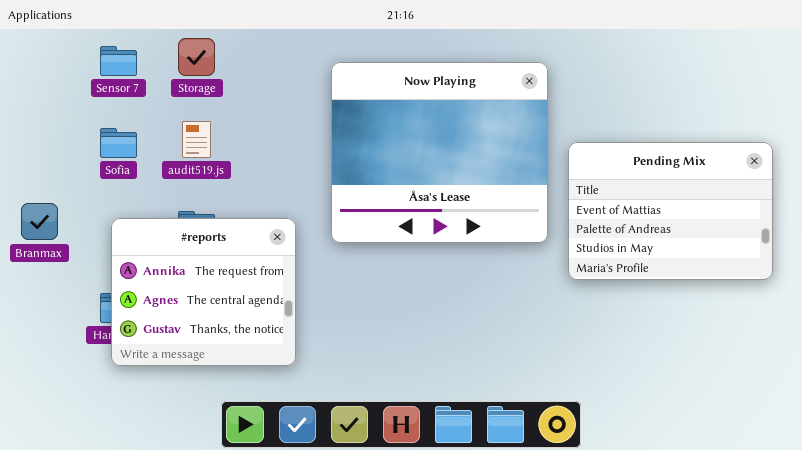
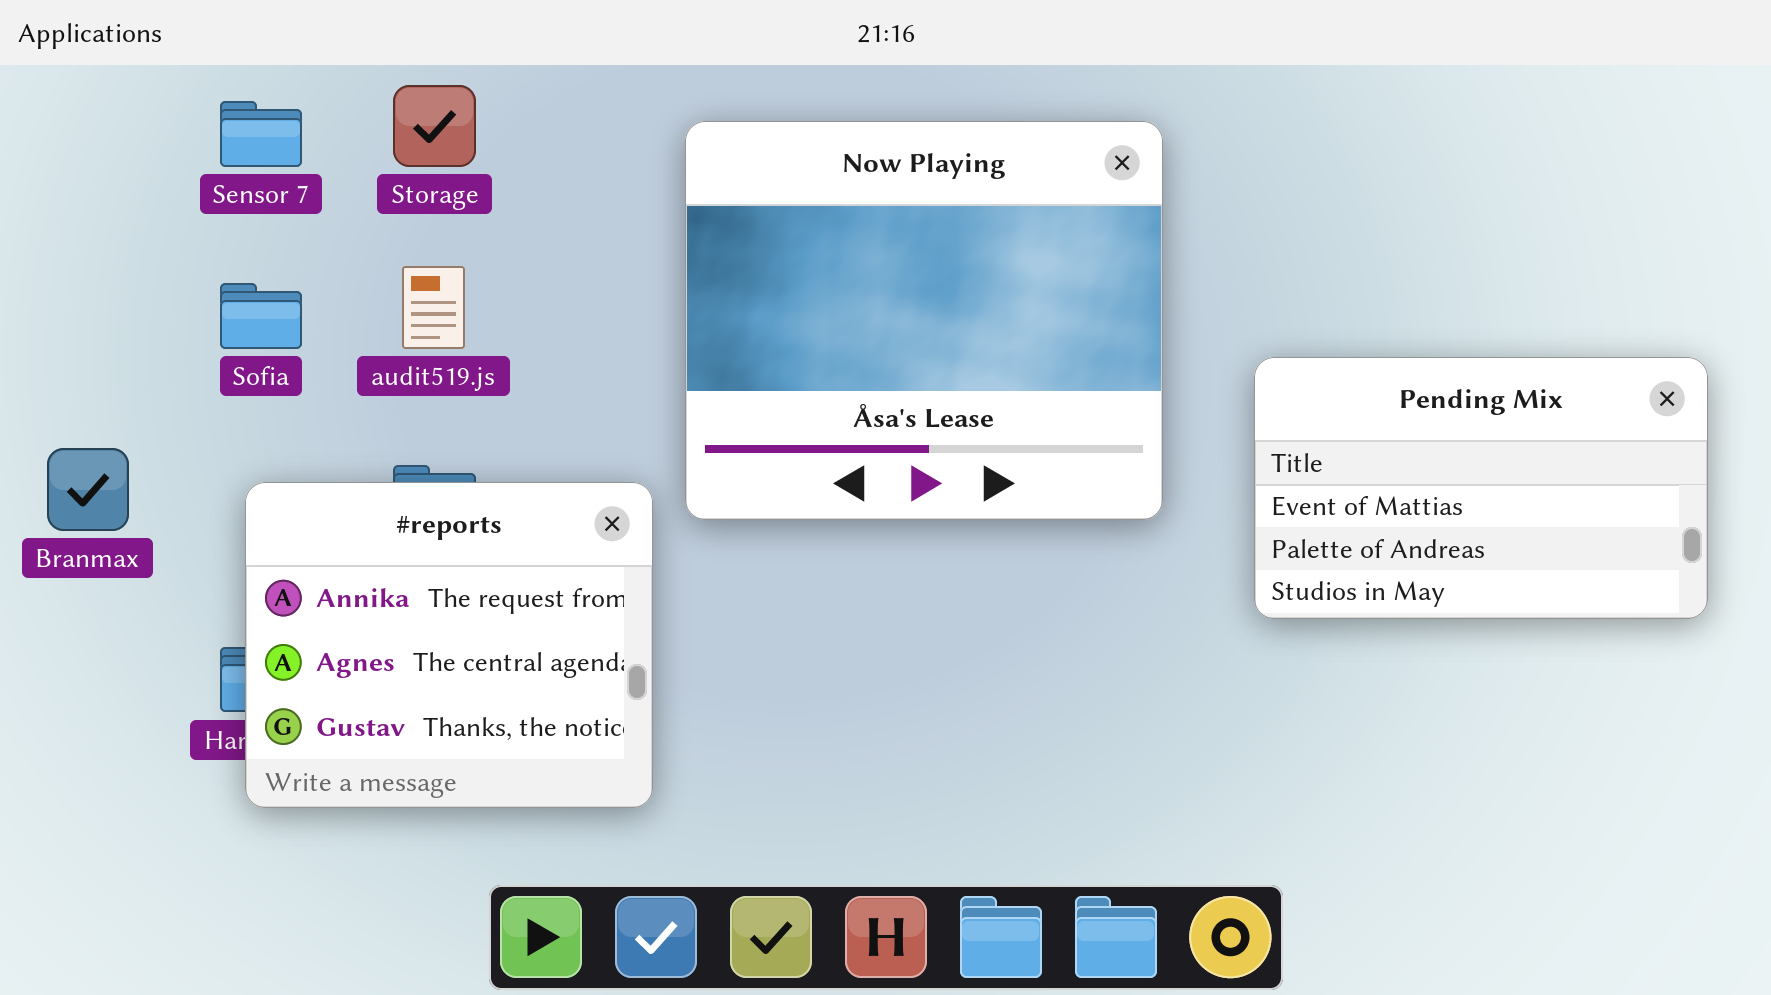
Now Playing: [331,62,548,243] -> [685,121,1163,520], moved
Pending Mix: [568,142,773,280] -> [1254,357,1708,619], resized

